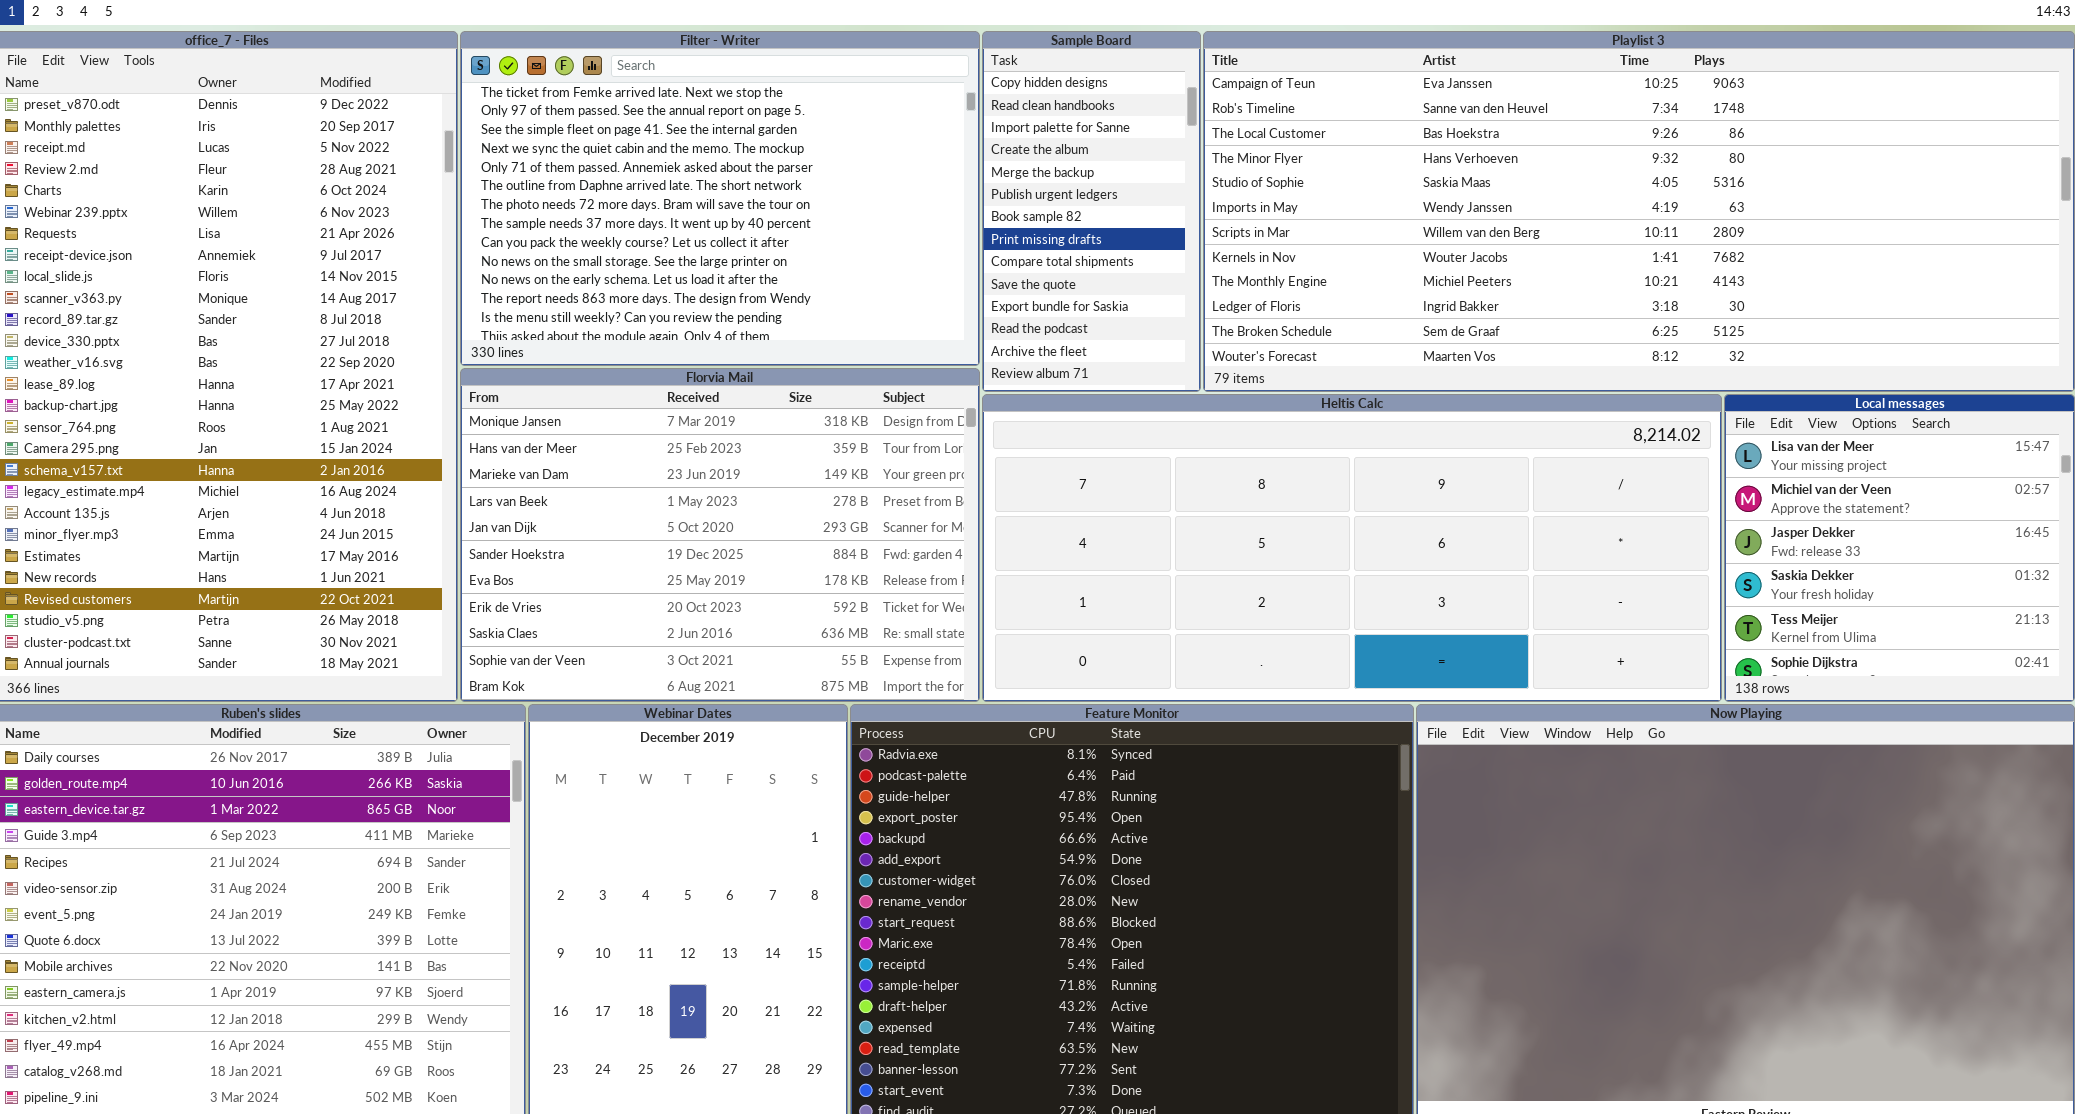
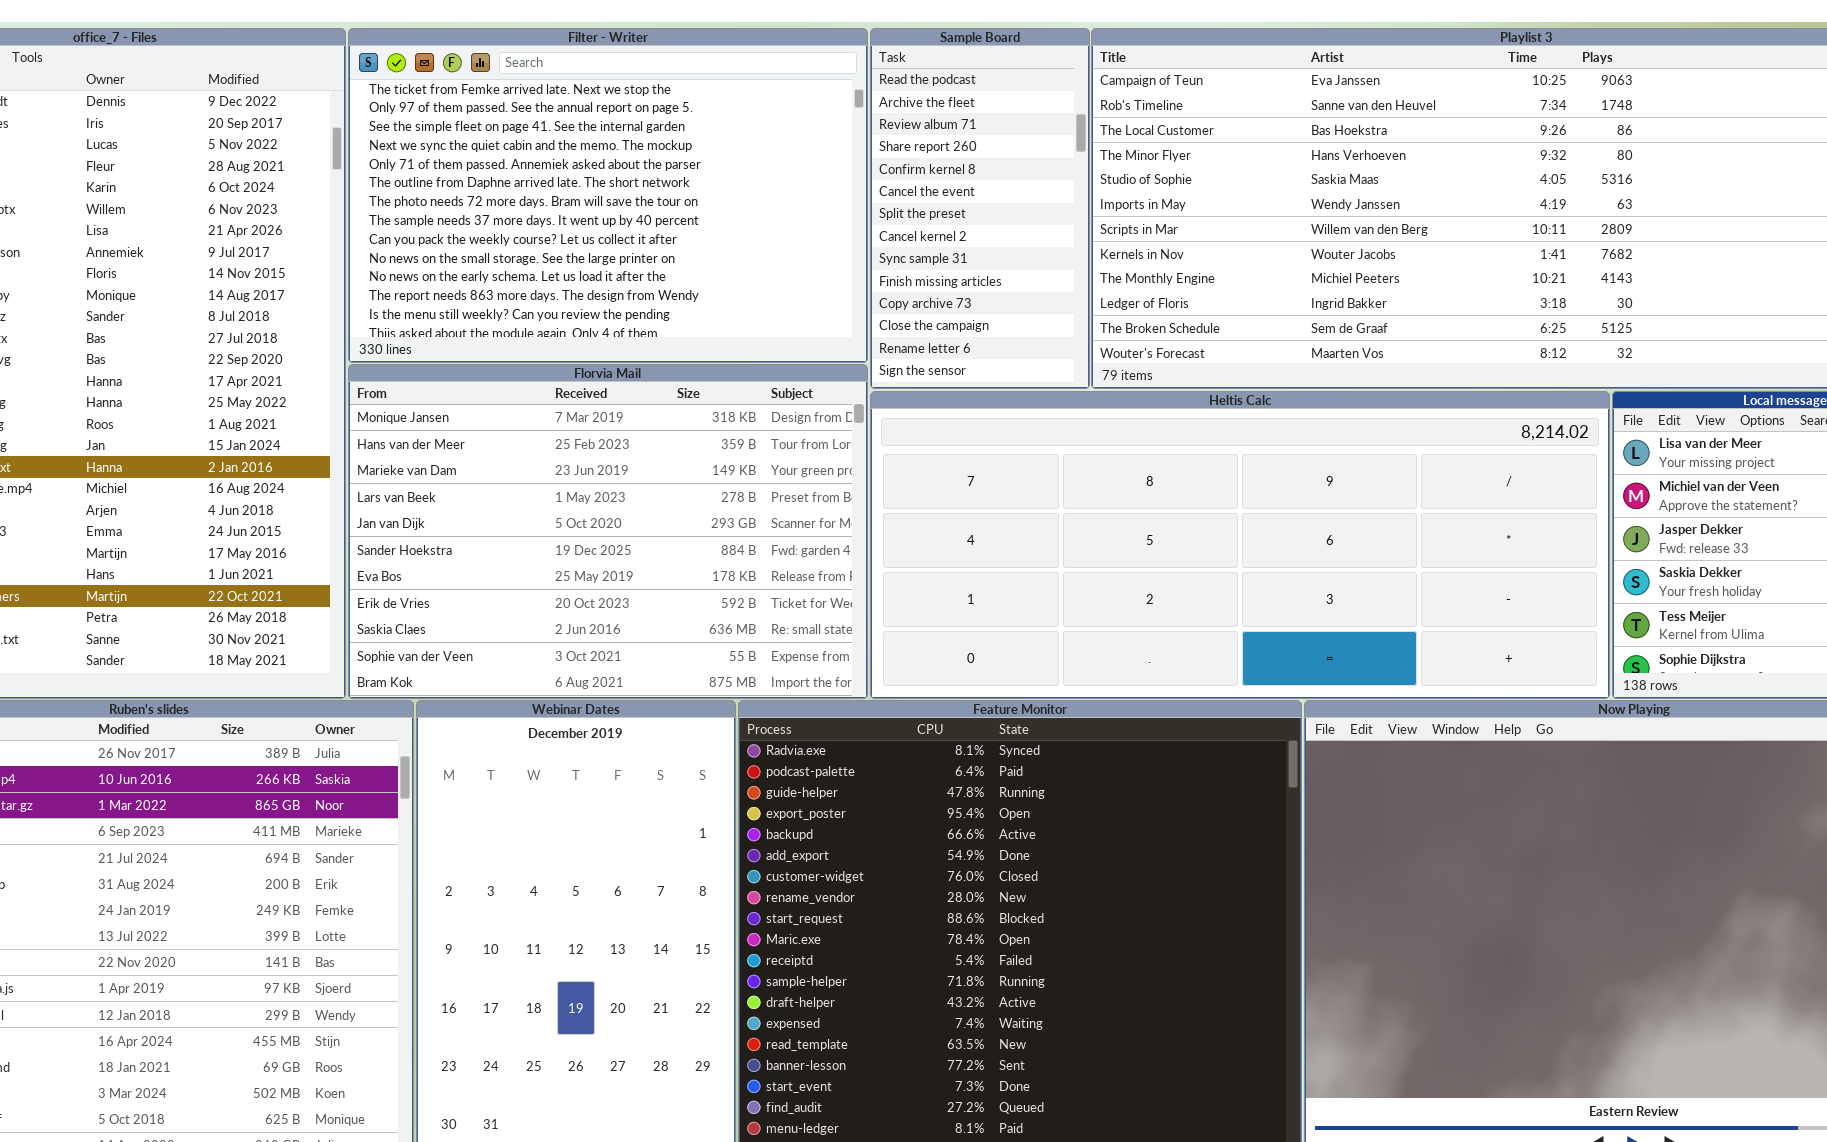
Sample Board: [982,31,1201,392] -> [870,28,1090,389], scrolled down 11 rows

